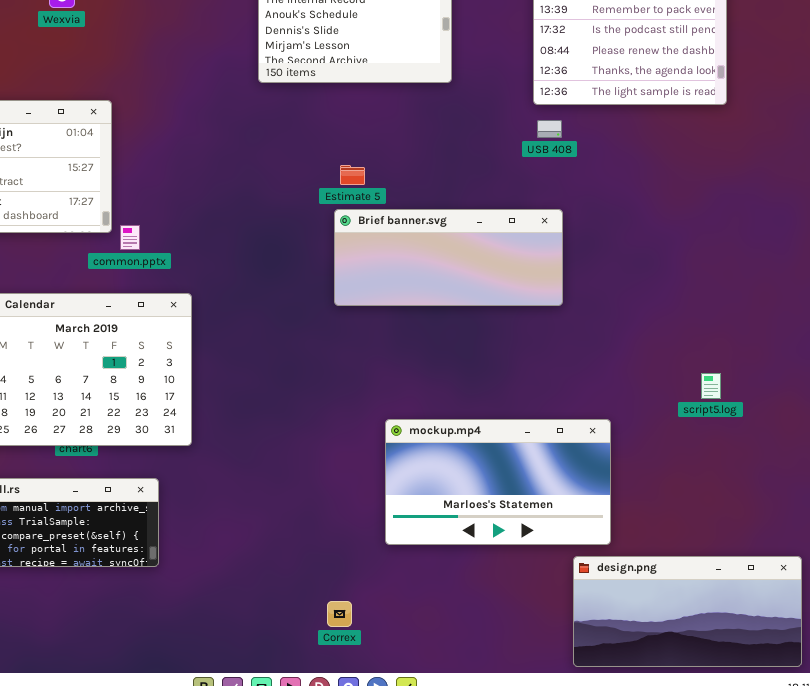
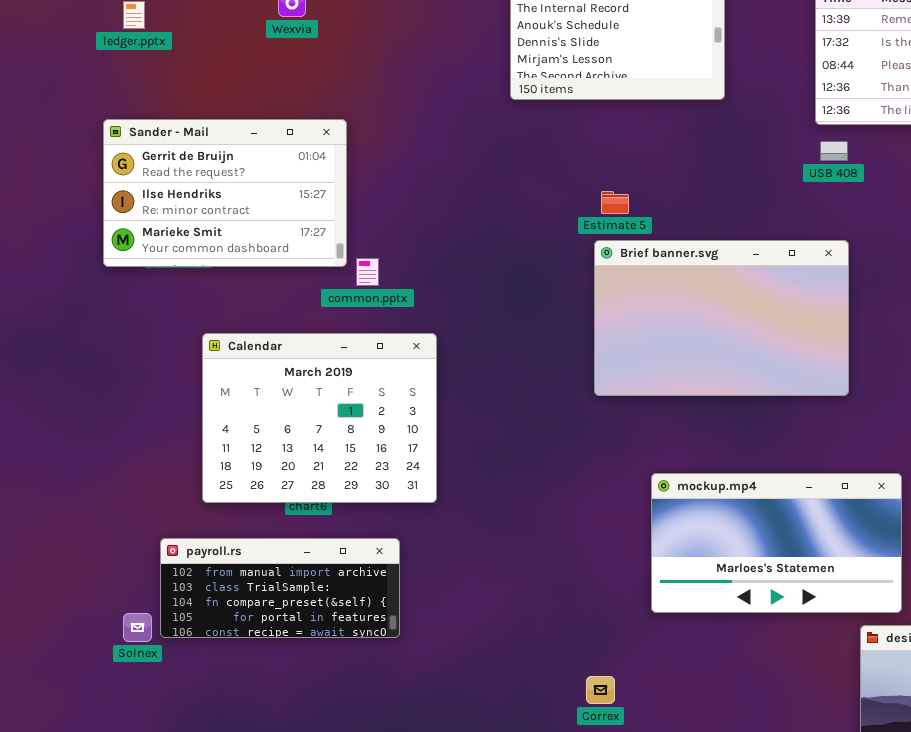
Brief banner.svg: [334,209,563,306] -> [594,240,849,396], resized

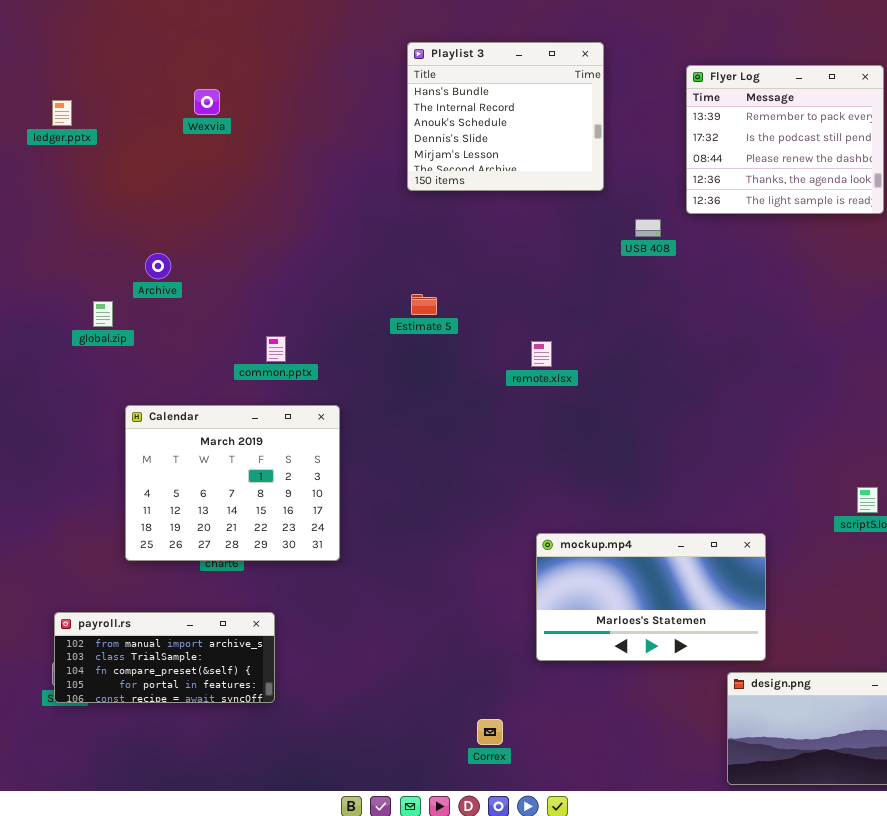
Sander - Mail: [103,119,347,267] -> none, closed
USB 408: [820,141,848,161] -> [635,219,661,237], moved
Estimate 5: [601,191,629,214] -> [411,294,437,315], moved
Brief banner.svg: [594,240,849,396] -> none, closed
payroll.rs: [160,538,400,638] -> [54,612,275,703], moved

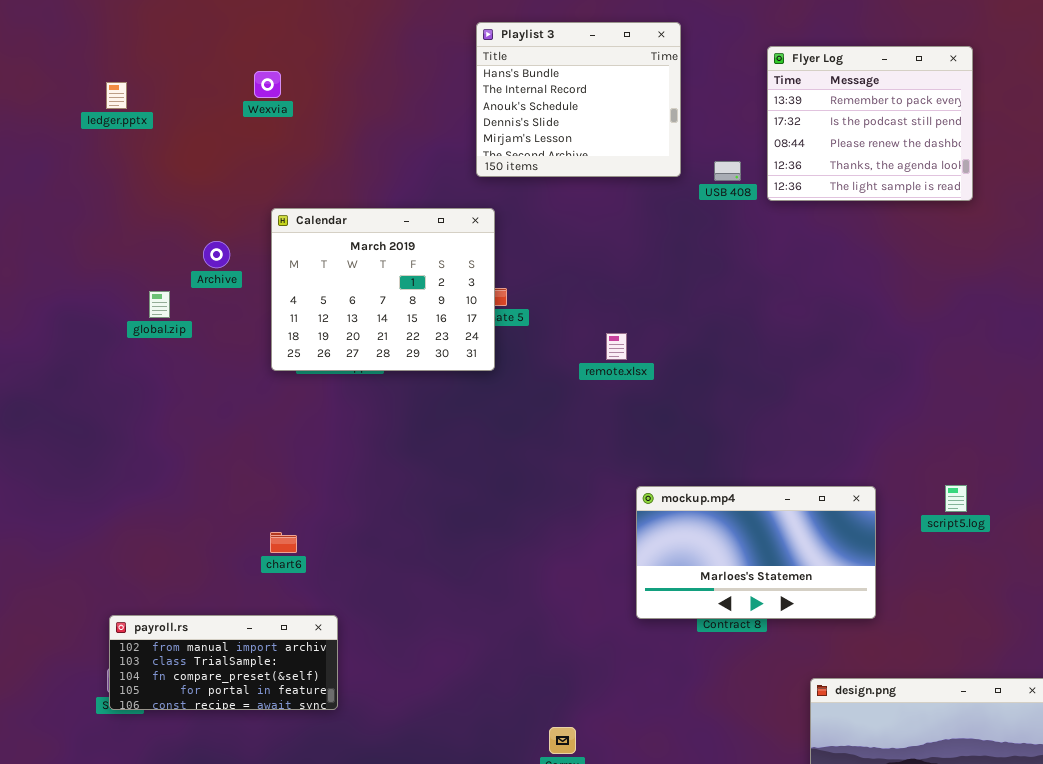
USB 408: [635,219,661,237] -> [714,161,741,181], moved
Calendar: [125,405,340,561] -> [271,208,495,371], moved
mockup.mp4: [536,533,766,661] -> [636,486,876,619], moved

